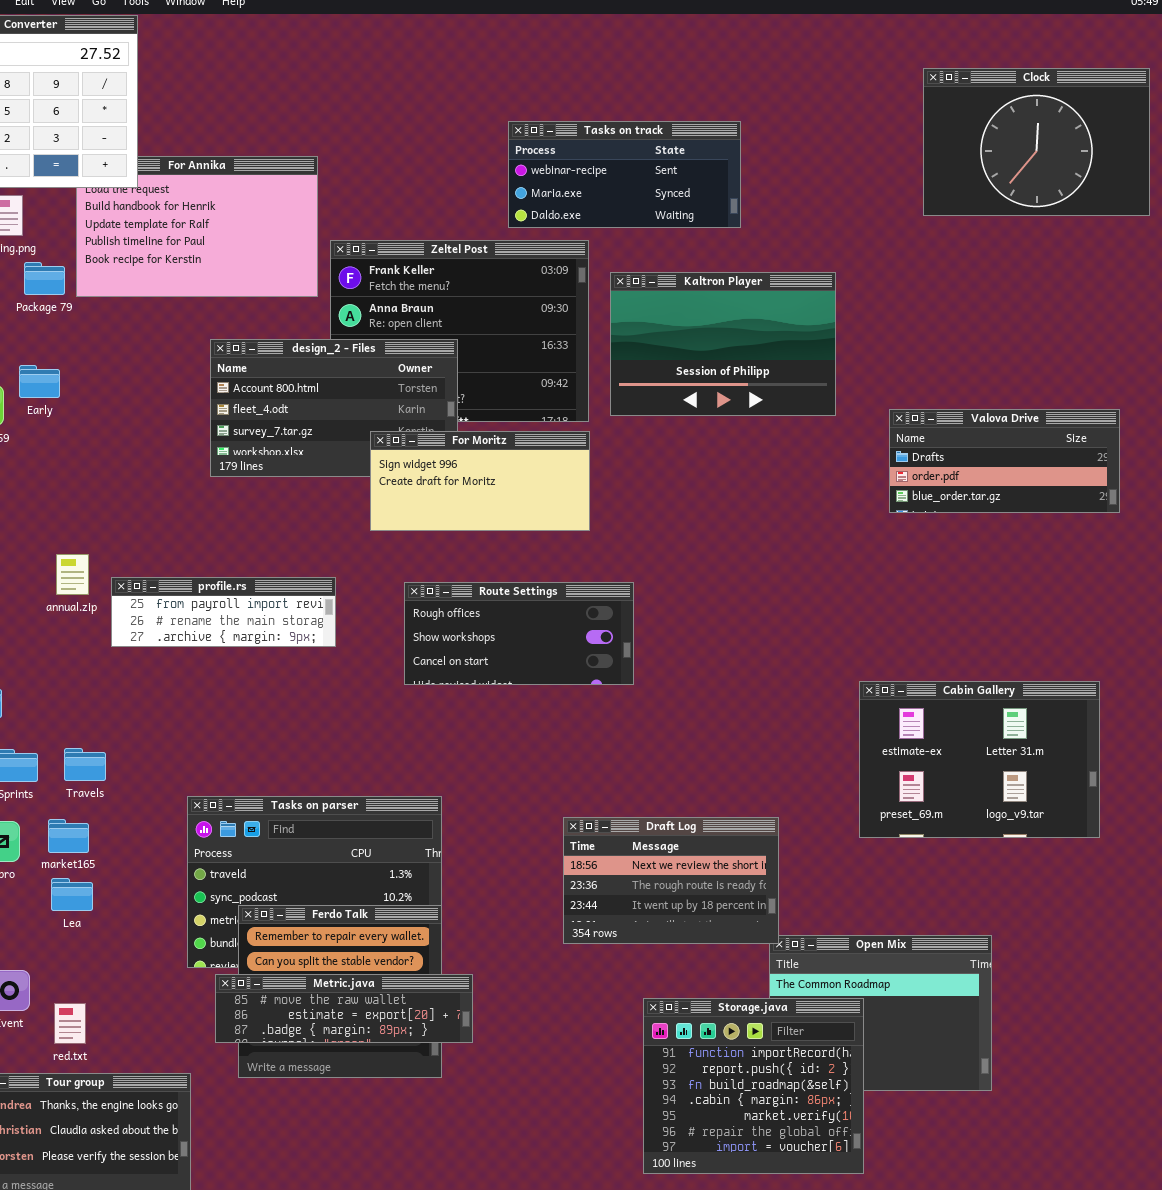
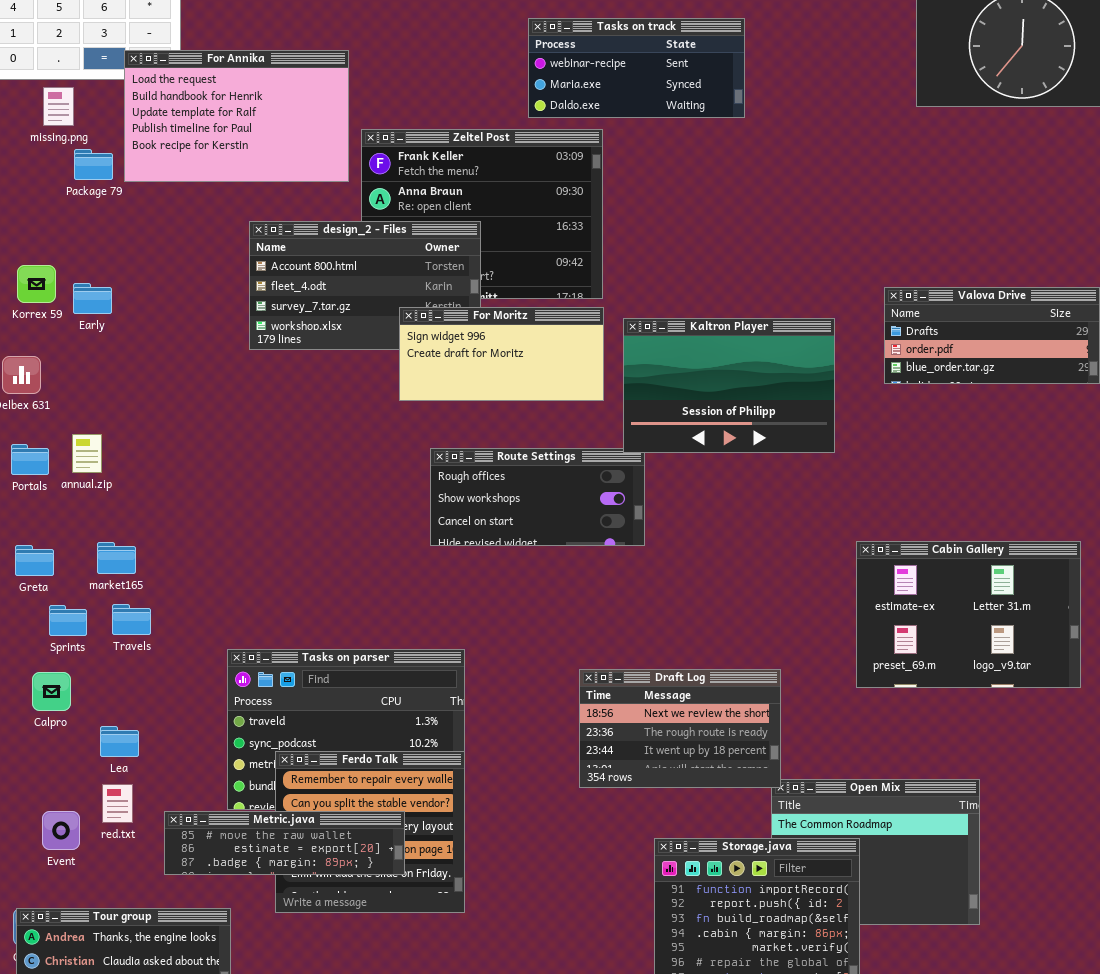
For Annika: [76,156,318,297] -> [124,50,349,182], raised
Kaltron Player: [610,272,836,416] -> [623,318,835,453], moved
Early: [19,365,60,398] -> [73,283,112,314], moved
annual.zip: [56,554,89,595] -> [72,434,102,473], moved
profile.rs: [111,577,336,647] -> none, closed
market165: [48,819,89,853] -> [97,542,136,574], moved
Metric.java: [215,974,473,1043] -> [164,811,405,875], moved
red.txt: [54,1003,86,1044] -> [102,784,133,823], moved

